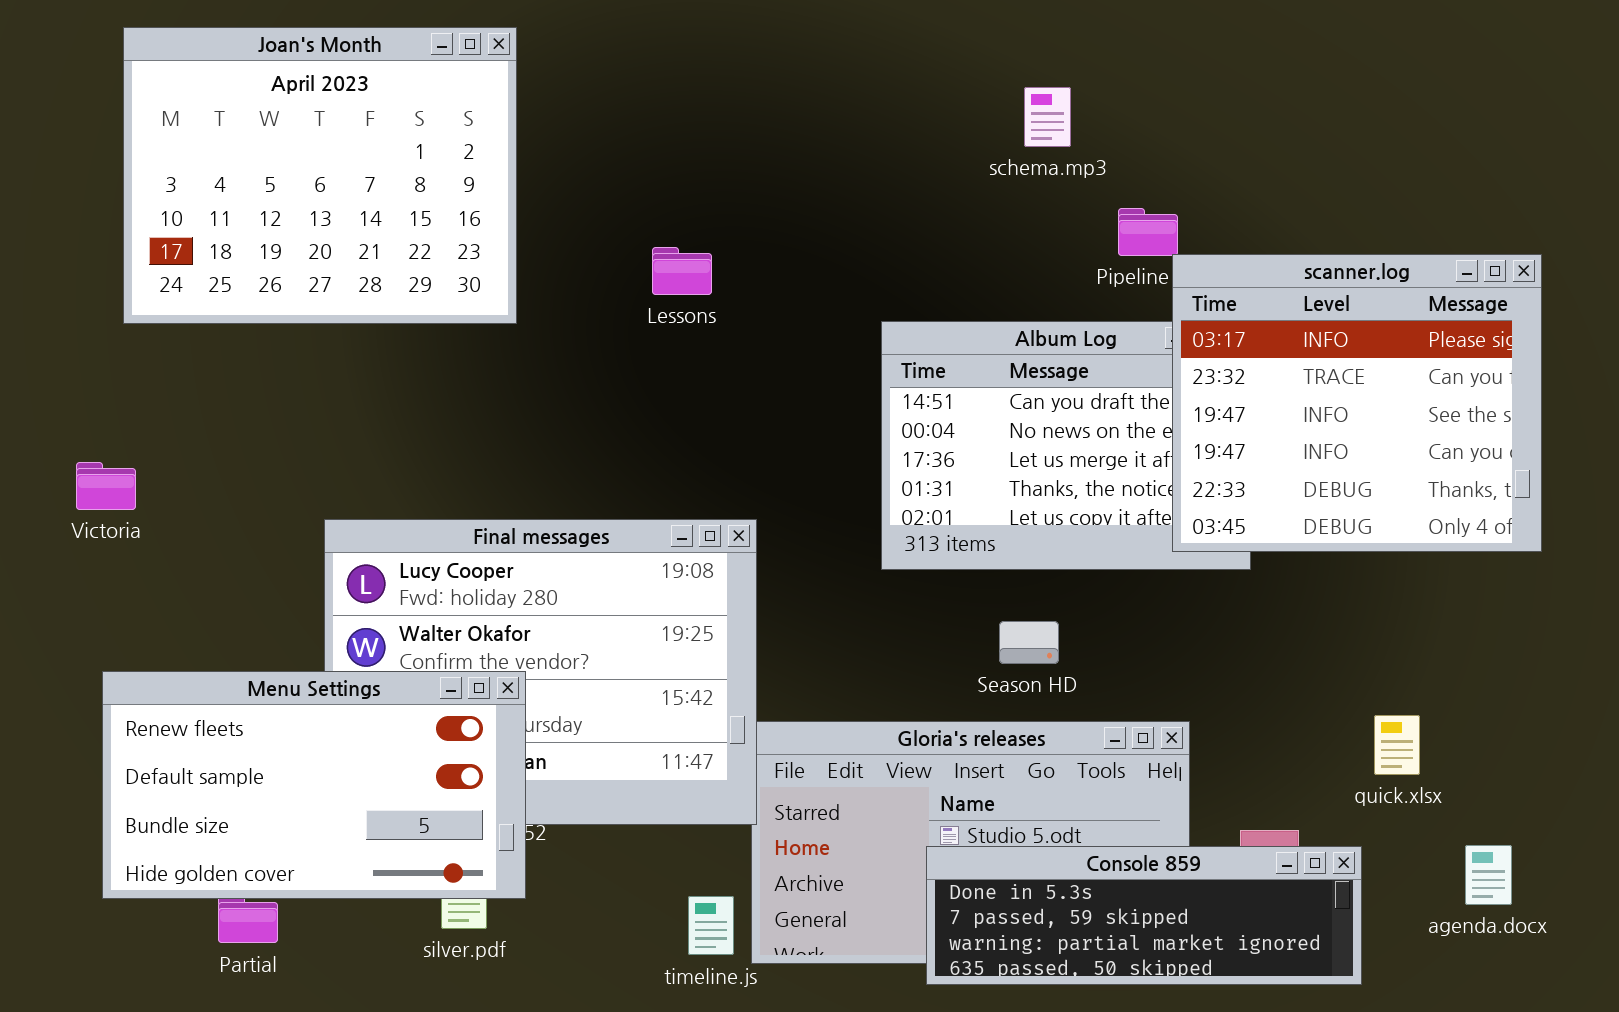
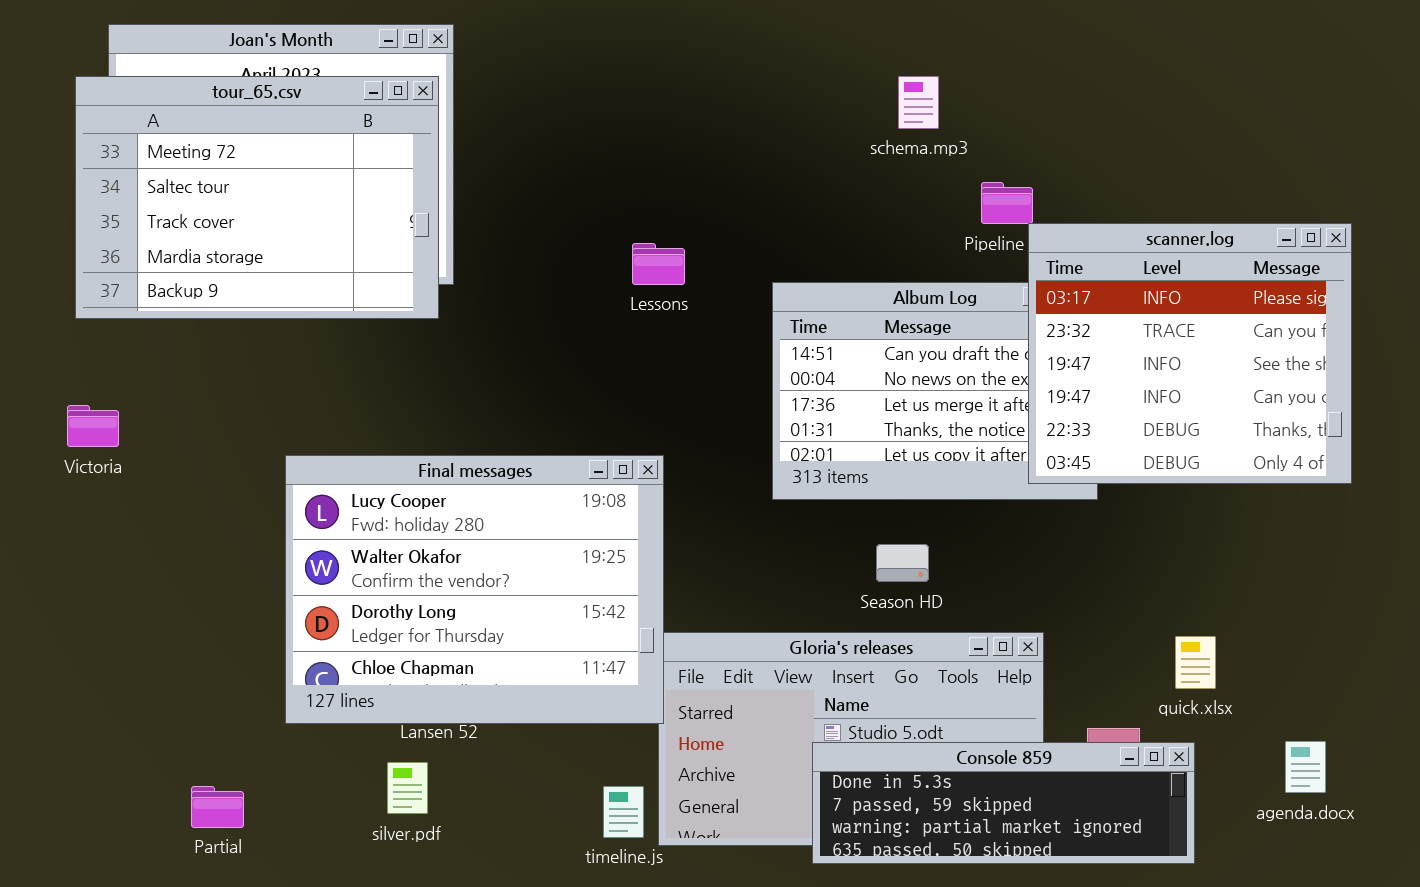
tour_65.csv: none -> [75,76,439,319], opened
Lessons: [652,247,712,295] -> [632,243,685,285], moved
Menu Settings: [102,671,526,899] -> none, closed
quick.xlsx: [1374,715,1420,775] -> [1175,636,1216,689], moved

